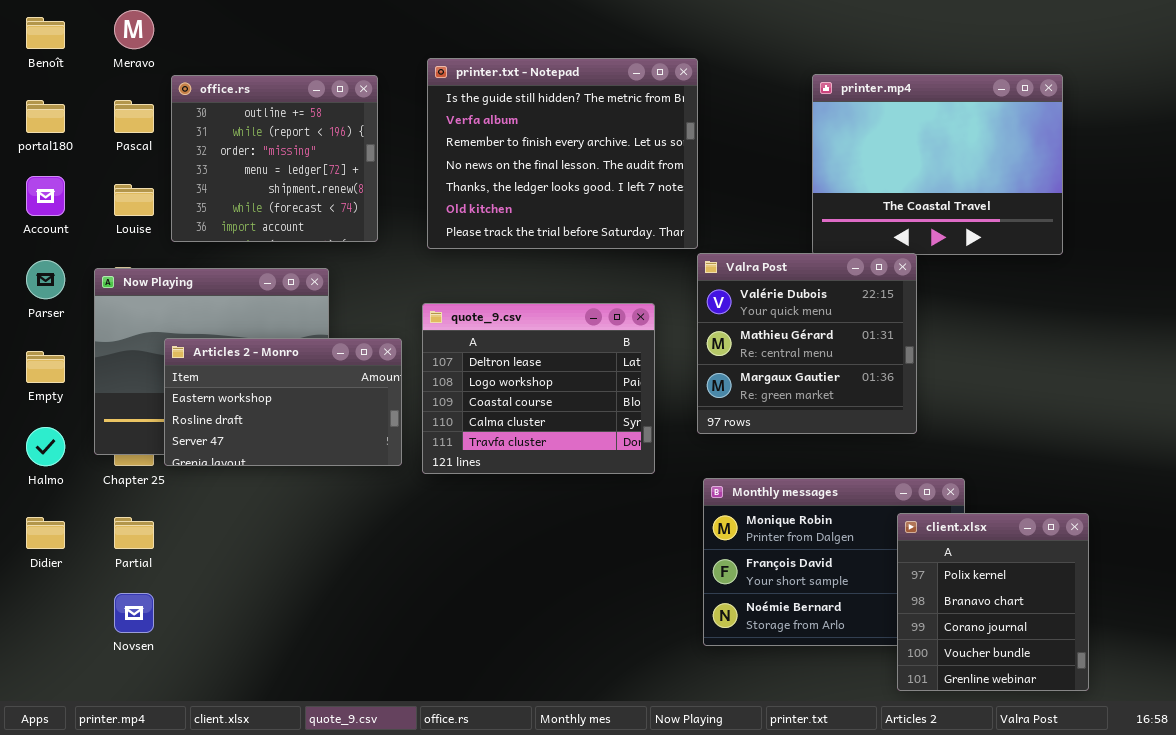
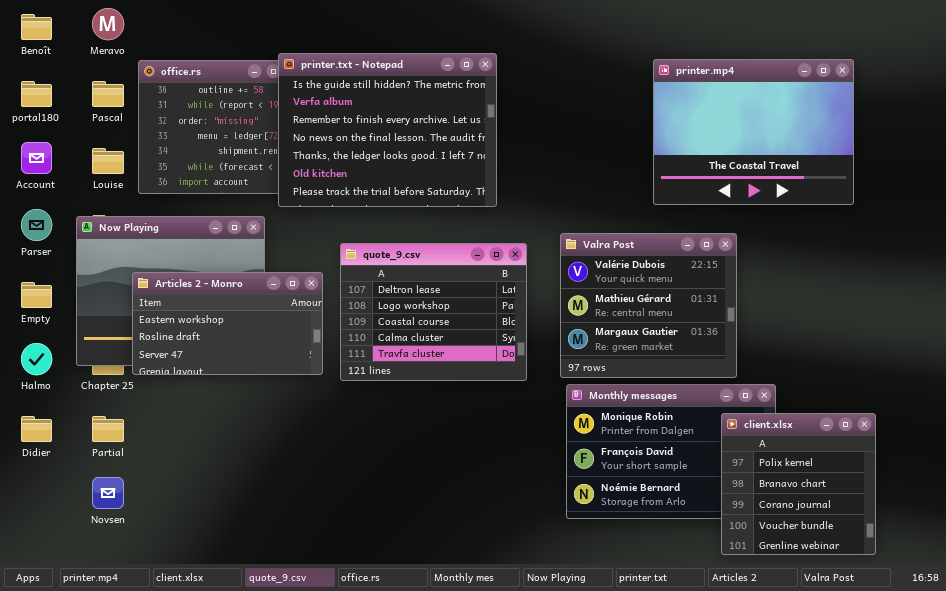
printer.txt - Notepad: [427,58,698,249] -> [278,53,497,207], moved
Valra Post: [697,253,917,434] -> [560,233,737,378], moved

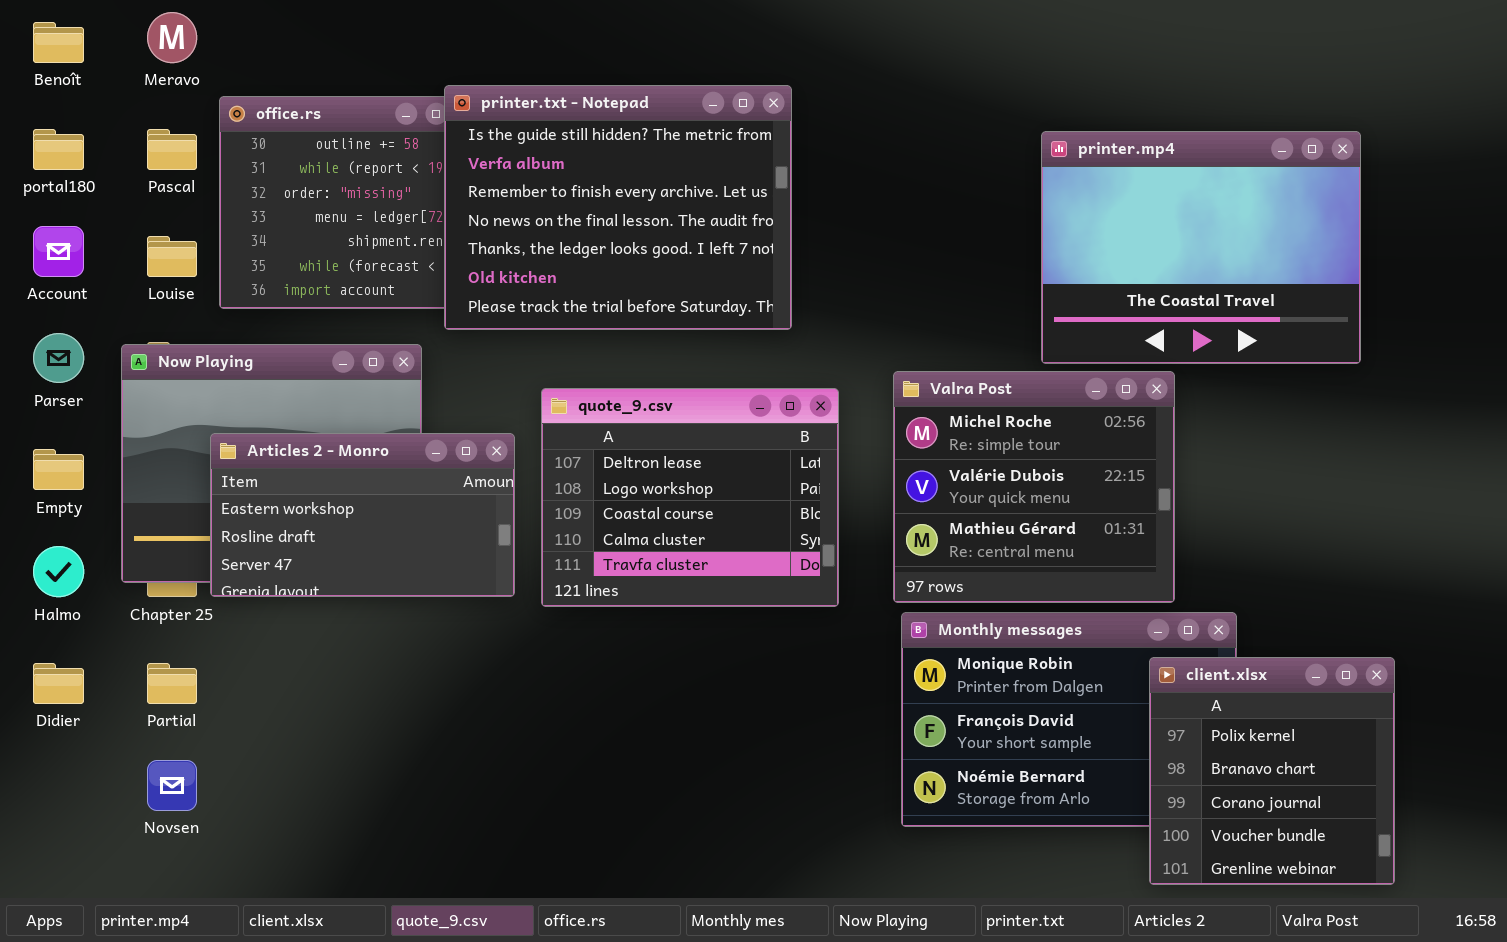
printer.mp4: [653,59,854,205] -> [1041,131,1361,364], moved
Valra Post: [560,233,737,378] -> [893,371,1175,603], scrolled up 1 row

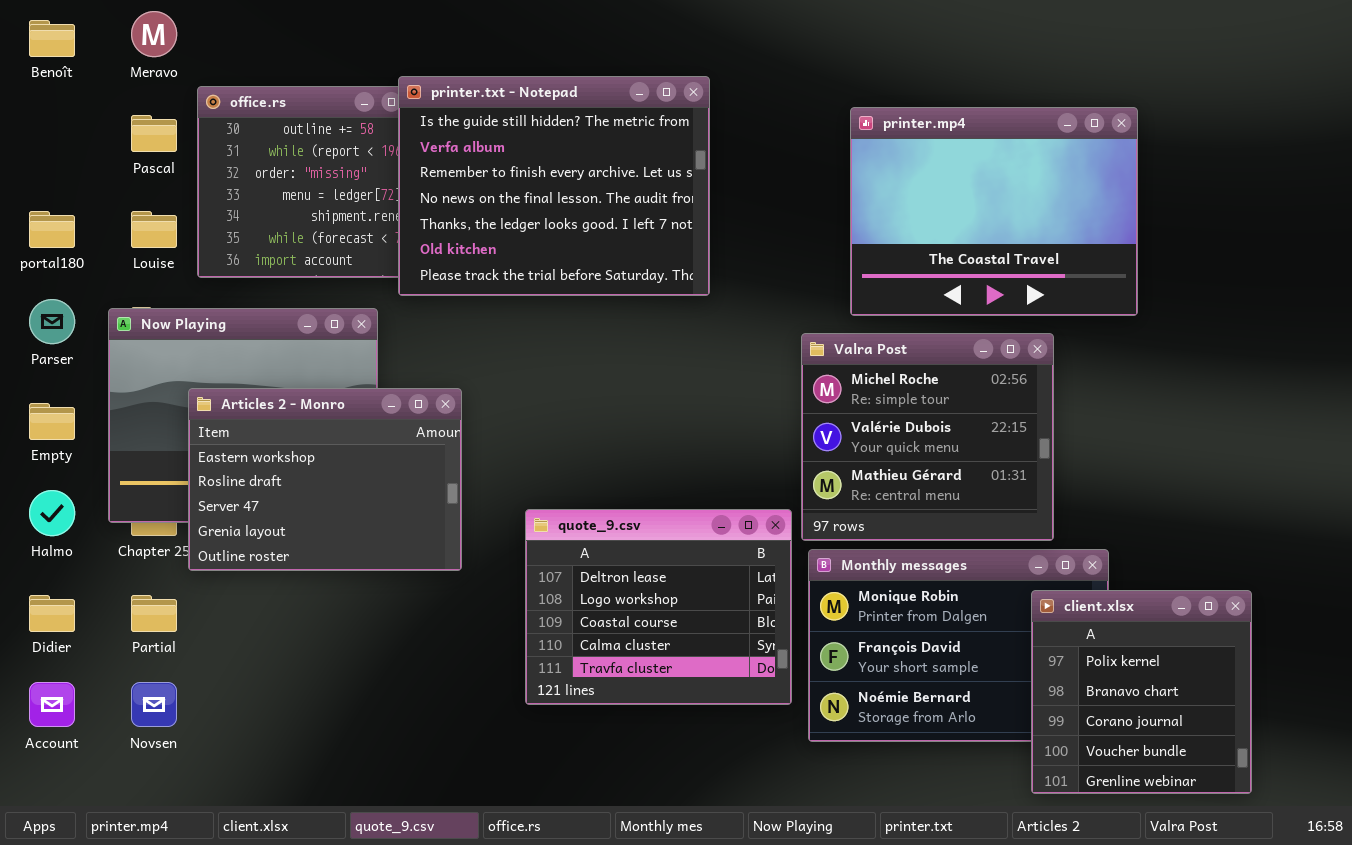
portal180: [33,129,84,170] -> [29,211,75,248], moved
printer.mp4: [1041,131,1361,364] -> [850,107,1138,316], moved
Account: [33,226,84,277] -> [29,682,75,727], moved
quote_9.csv: [541,388,839,607] -> [525,509,792,705], moved
Articles 2 - Monro: [210,433,515,597] -> [188,388,462,571], resized

